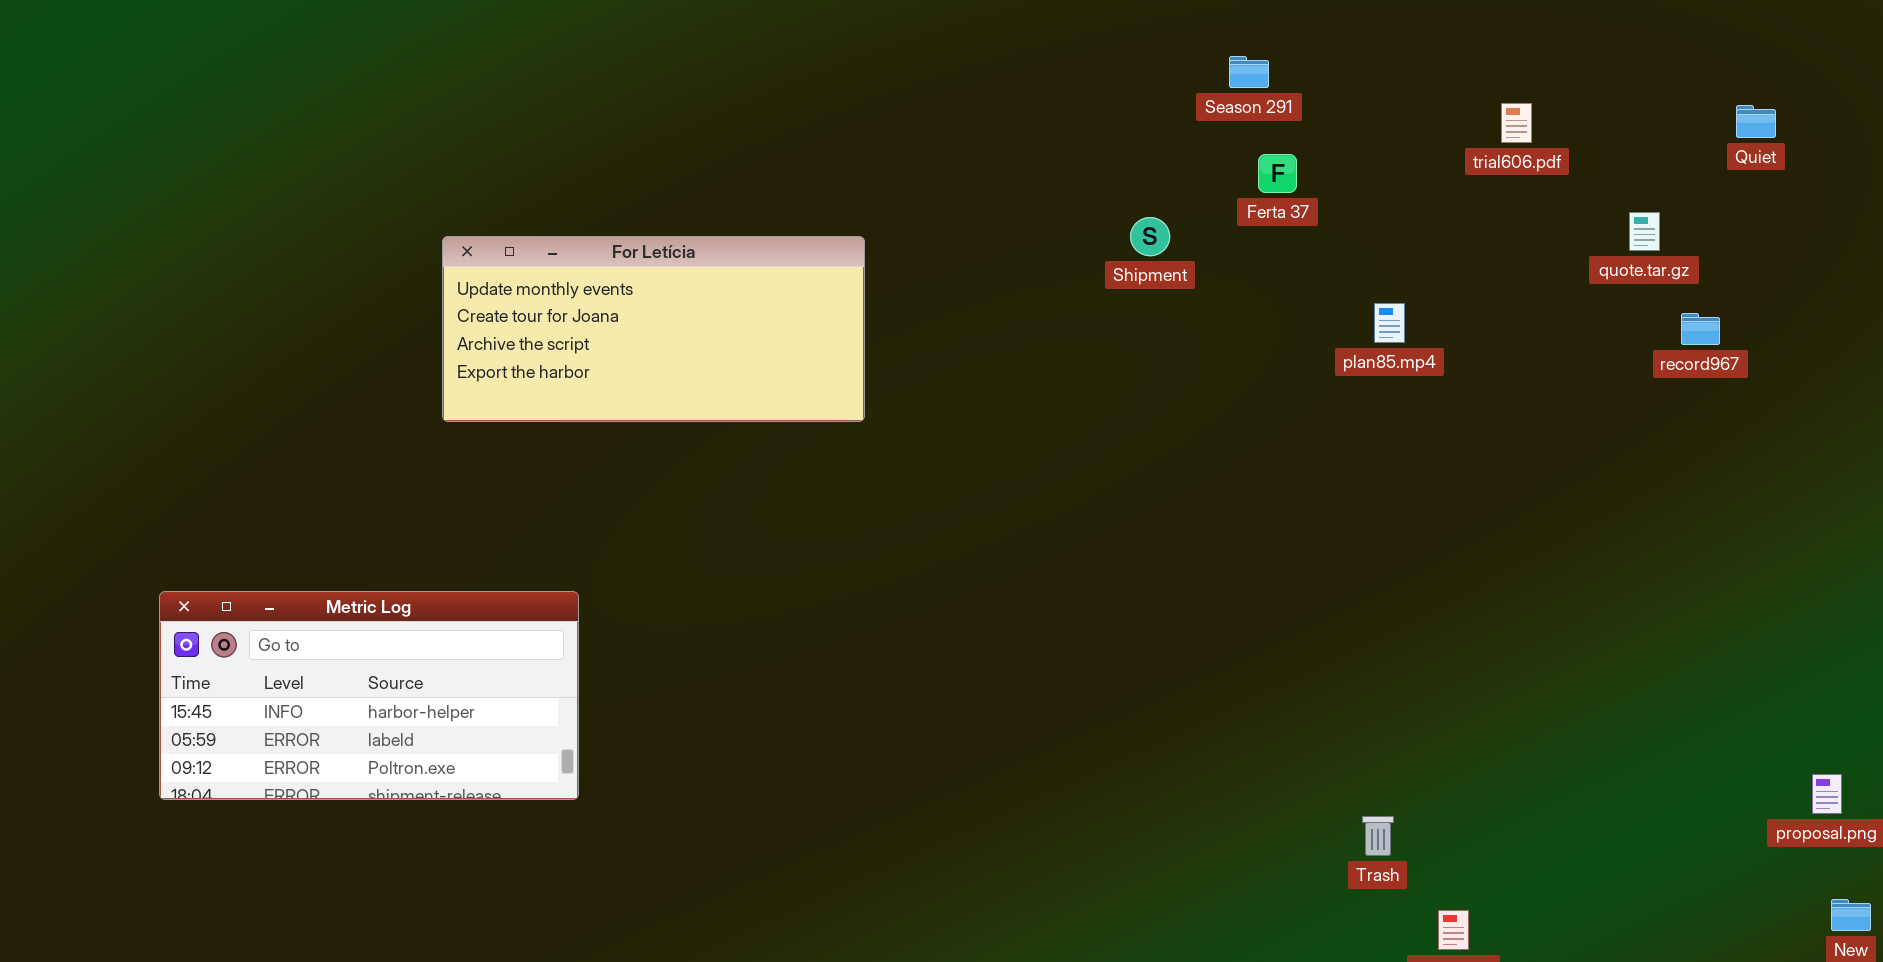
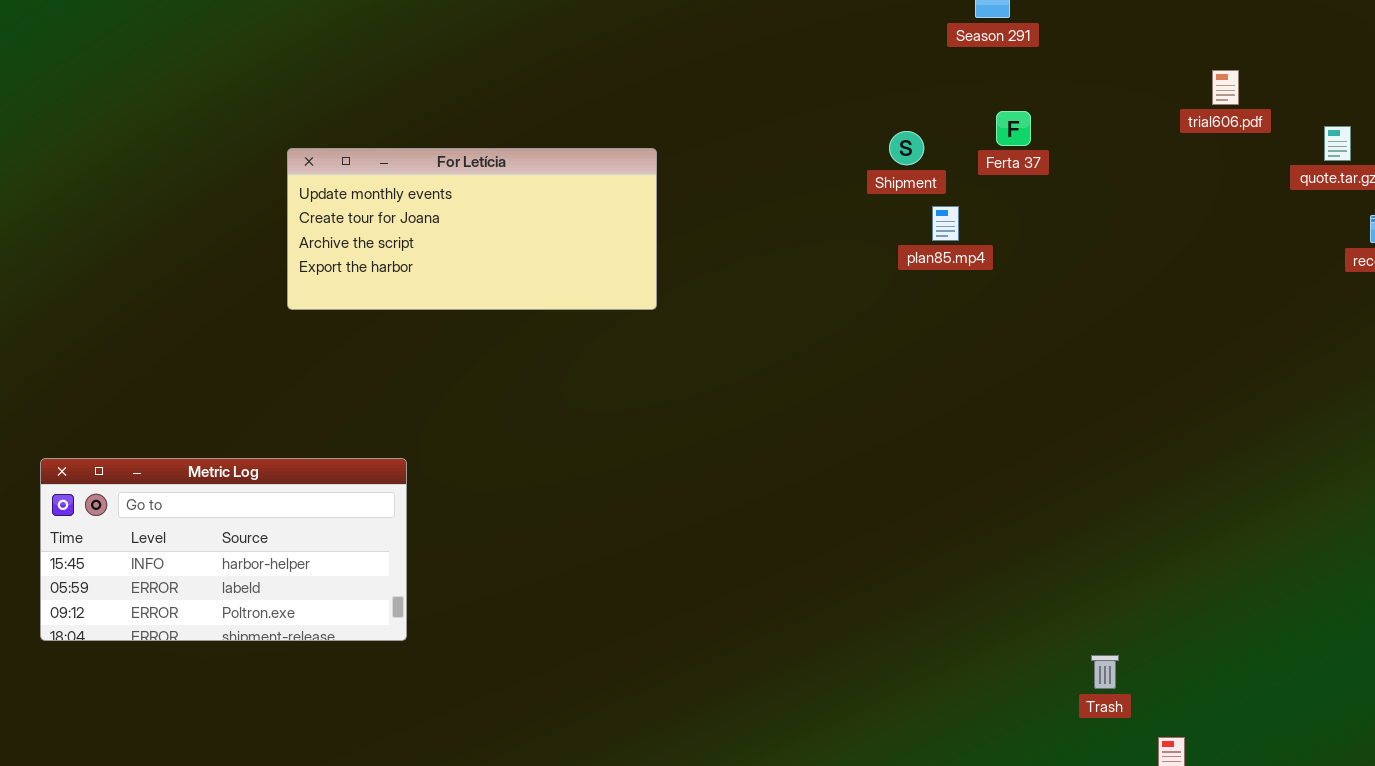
trial606.pdf: [1501,103,1532,143] -> [1212,70,1239,105], moved
Ferta 37: [1258,154,1297,193] -> [996,111,1031,146], moved
plan85.mp4: [1374,303,1405,343] -> [932,206,959,241], moved

